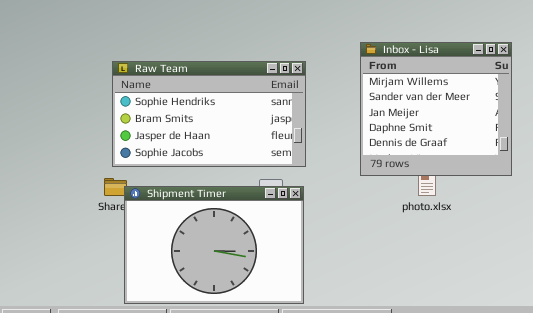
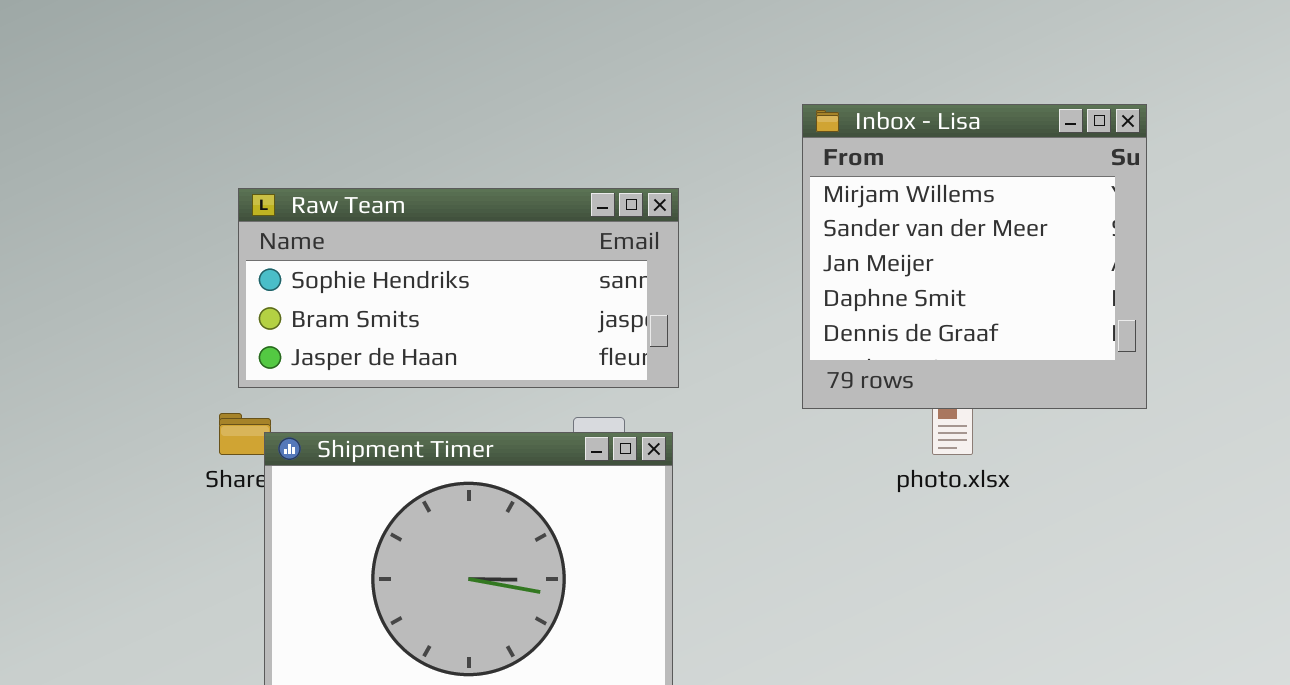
Raw Team: [112,61,306,167] -> [238,188,679,388], resized

